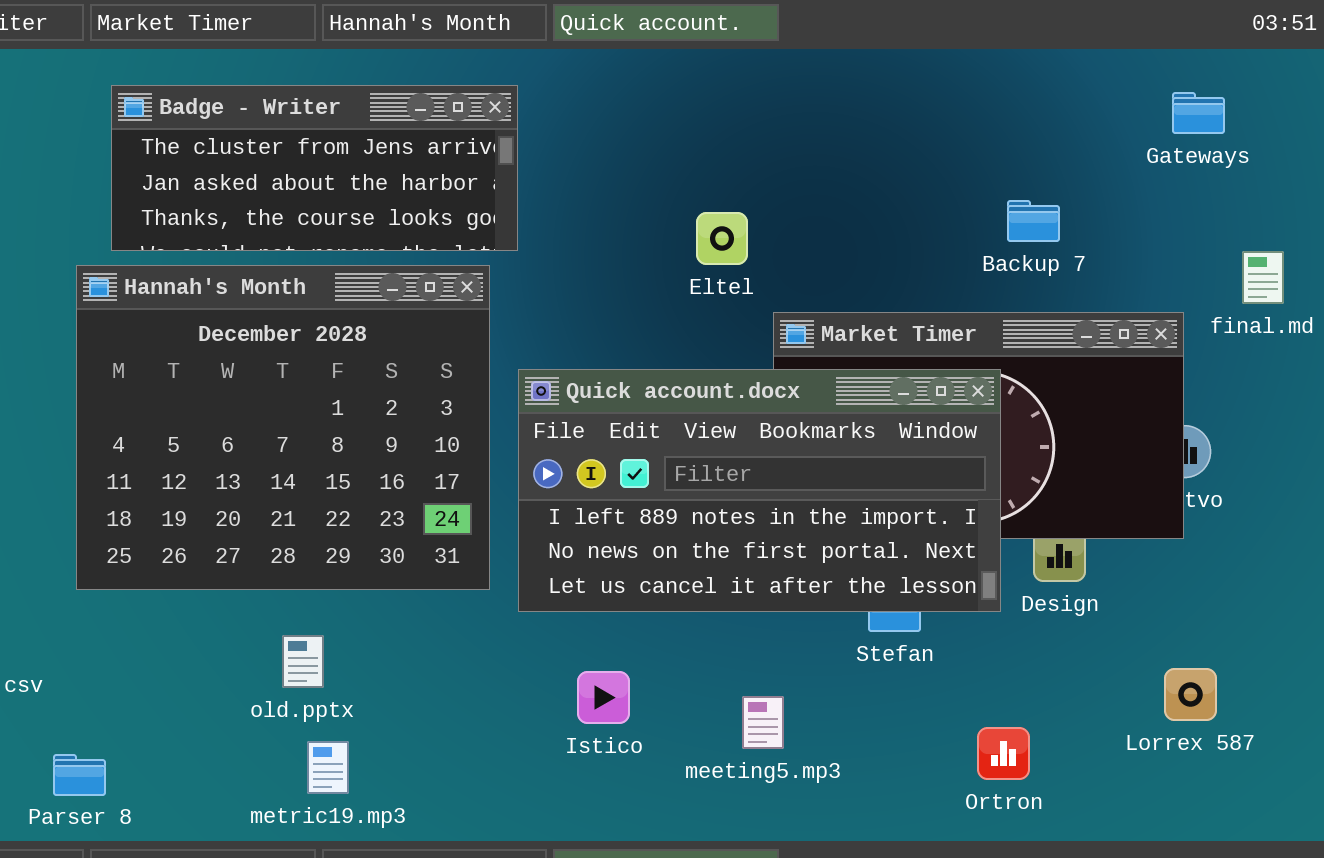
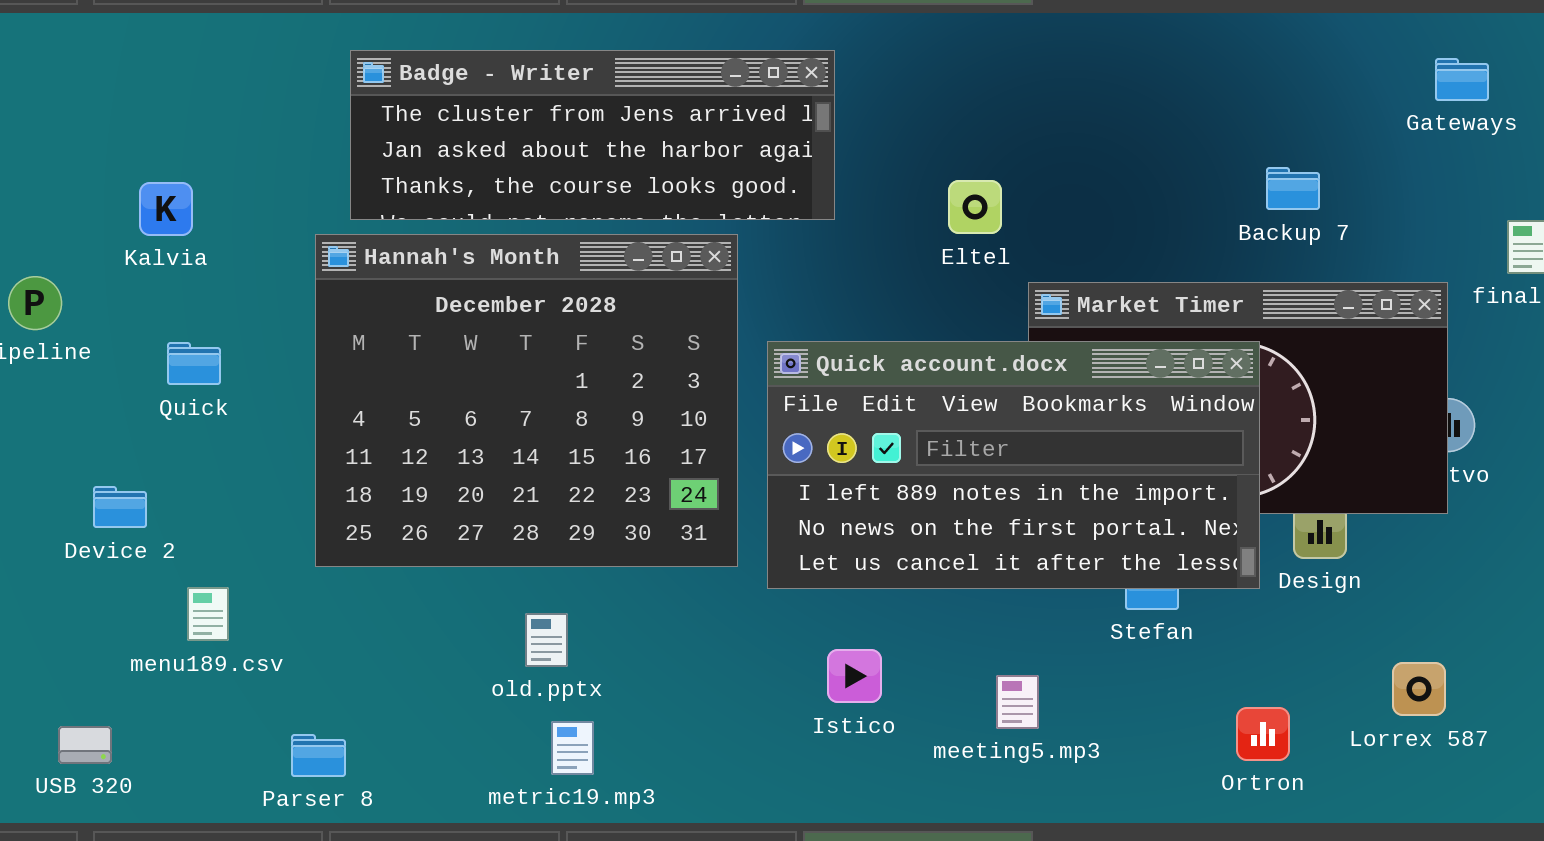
Badge - Writer: [111,85,518,251] -> [350,50,835,220], resized
Lorrex 587: [1164,668,1217,721] -> [1392,662,1446,716], moved

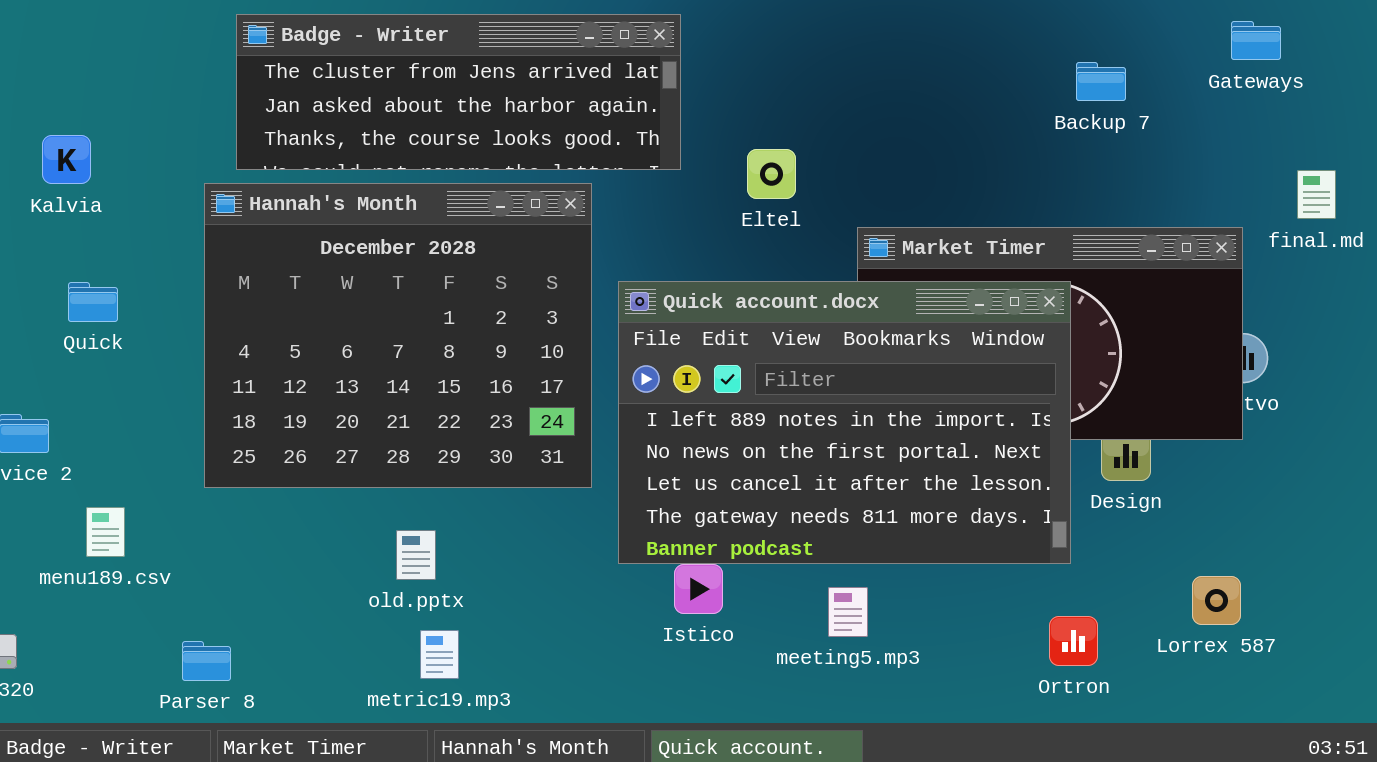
Backup 7: [1266,167,1320,210] -> [1076,62,1126,101], moved
Eltel: [948,180,1002,234] -> [747,149,796,199], moved
Quick account.docx: [767,341,1260,589] -> [618,281,1071,564], resized

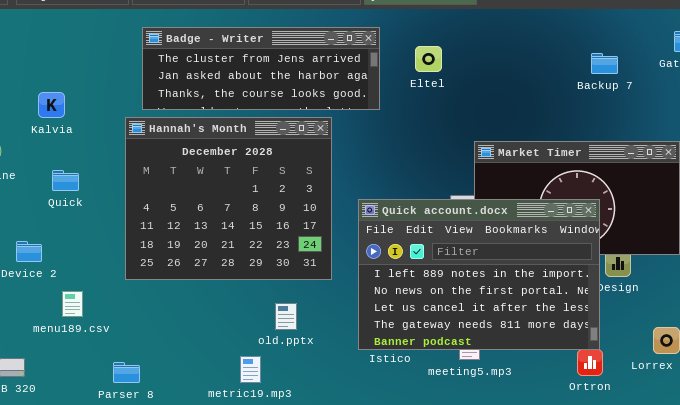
Eltel: [747,149,796,199] -> [415,46,442,72], moved
Quick account.docx: [618,281,1071,564] -> [358,199,600,350], moved
old.pptx: [396,530,436,580] -> [275,303,297,330], moved

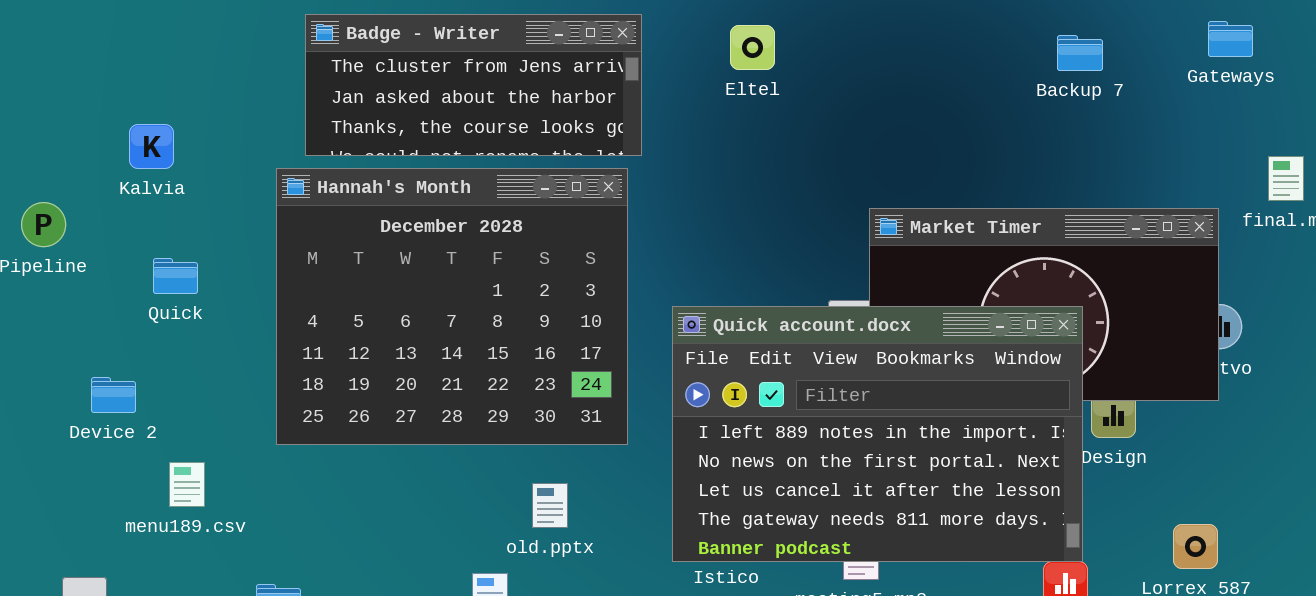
Badge - Writer: [142,27,380,110] -> [305,14,642,156], resized
Eltel: [415,46,442,72] -> [730,25,775,70], moved
Backup 7: [591,53,618,74] -> [1057,35,1103,71], moved

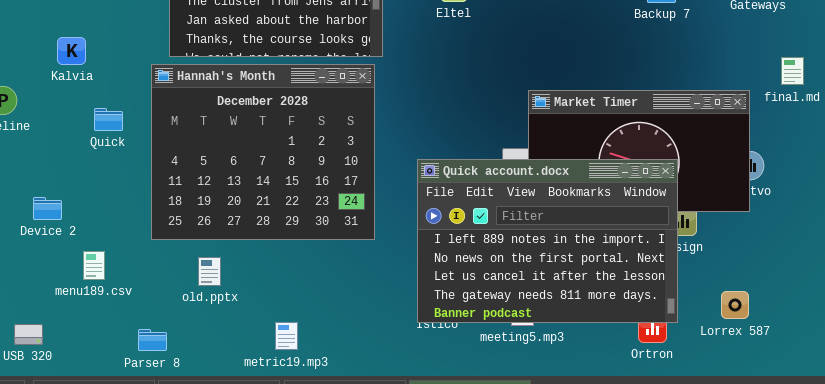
Quick: [153,258,198,294] -> [94,108,123,131], moved
Quick account.docx: [672,306,1083,562] -> [417,159,678,323], moved
old.pptx: [532,483,568,528] -> [198,257,221,286], moved

